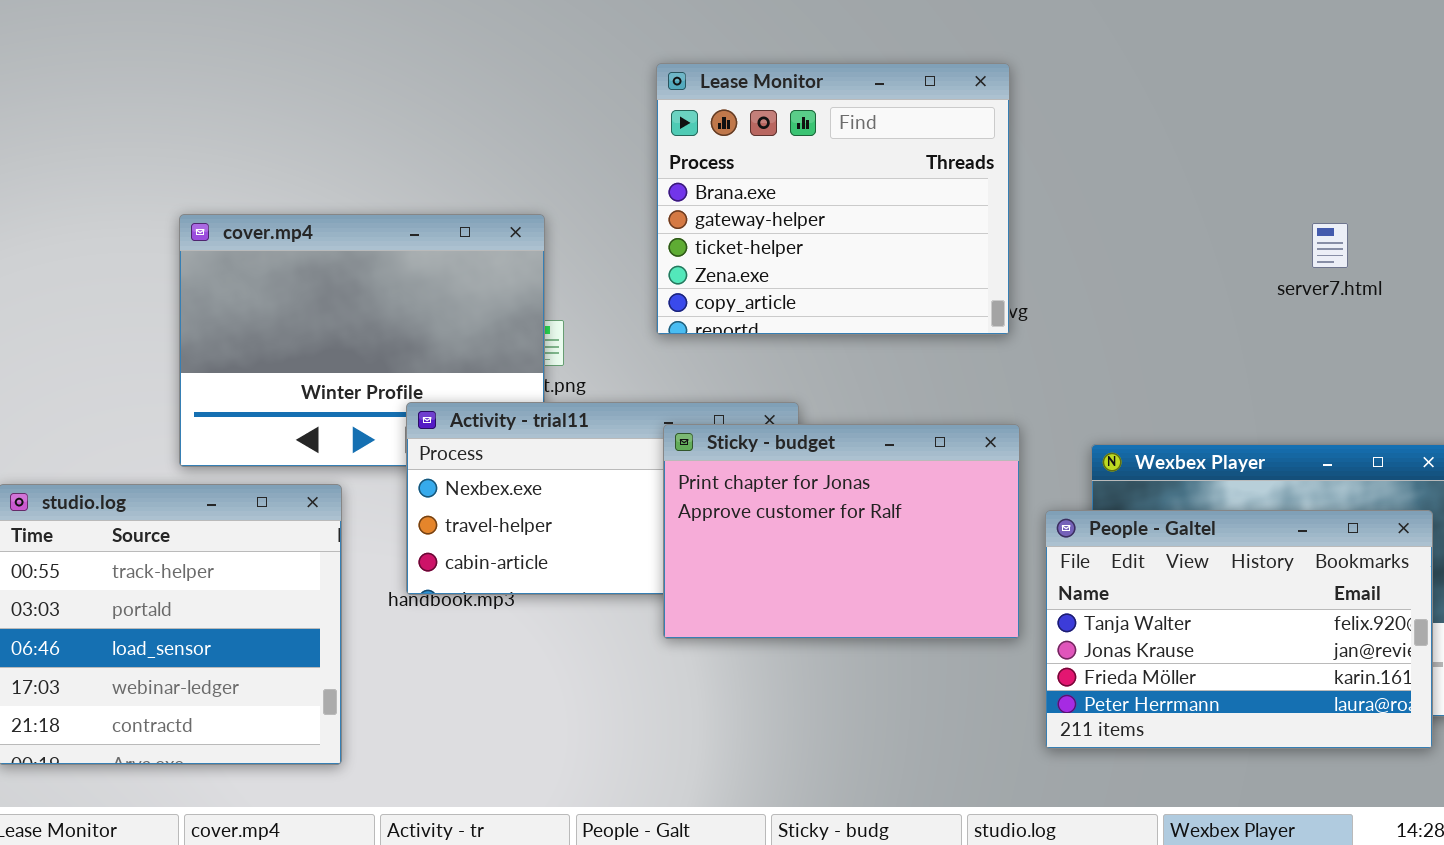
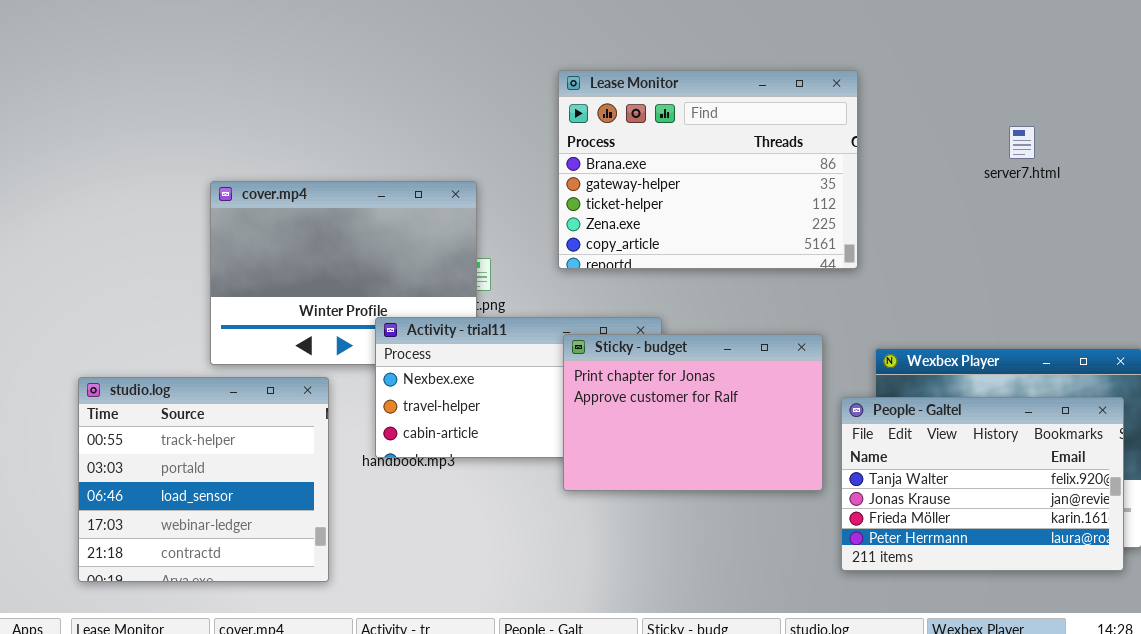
Lease Monitor: [656,63,1010,335] -> [558,70,858,269], resized
server7.html: [1312,223,1348,268] -> [1009,126,1035,159], moved

